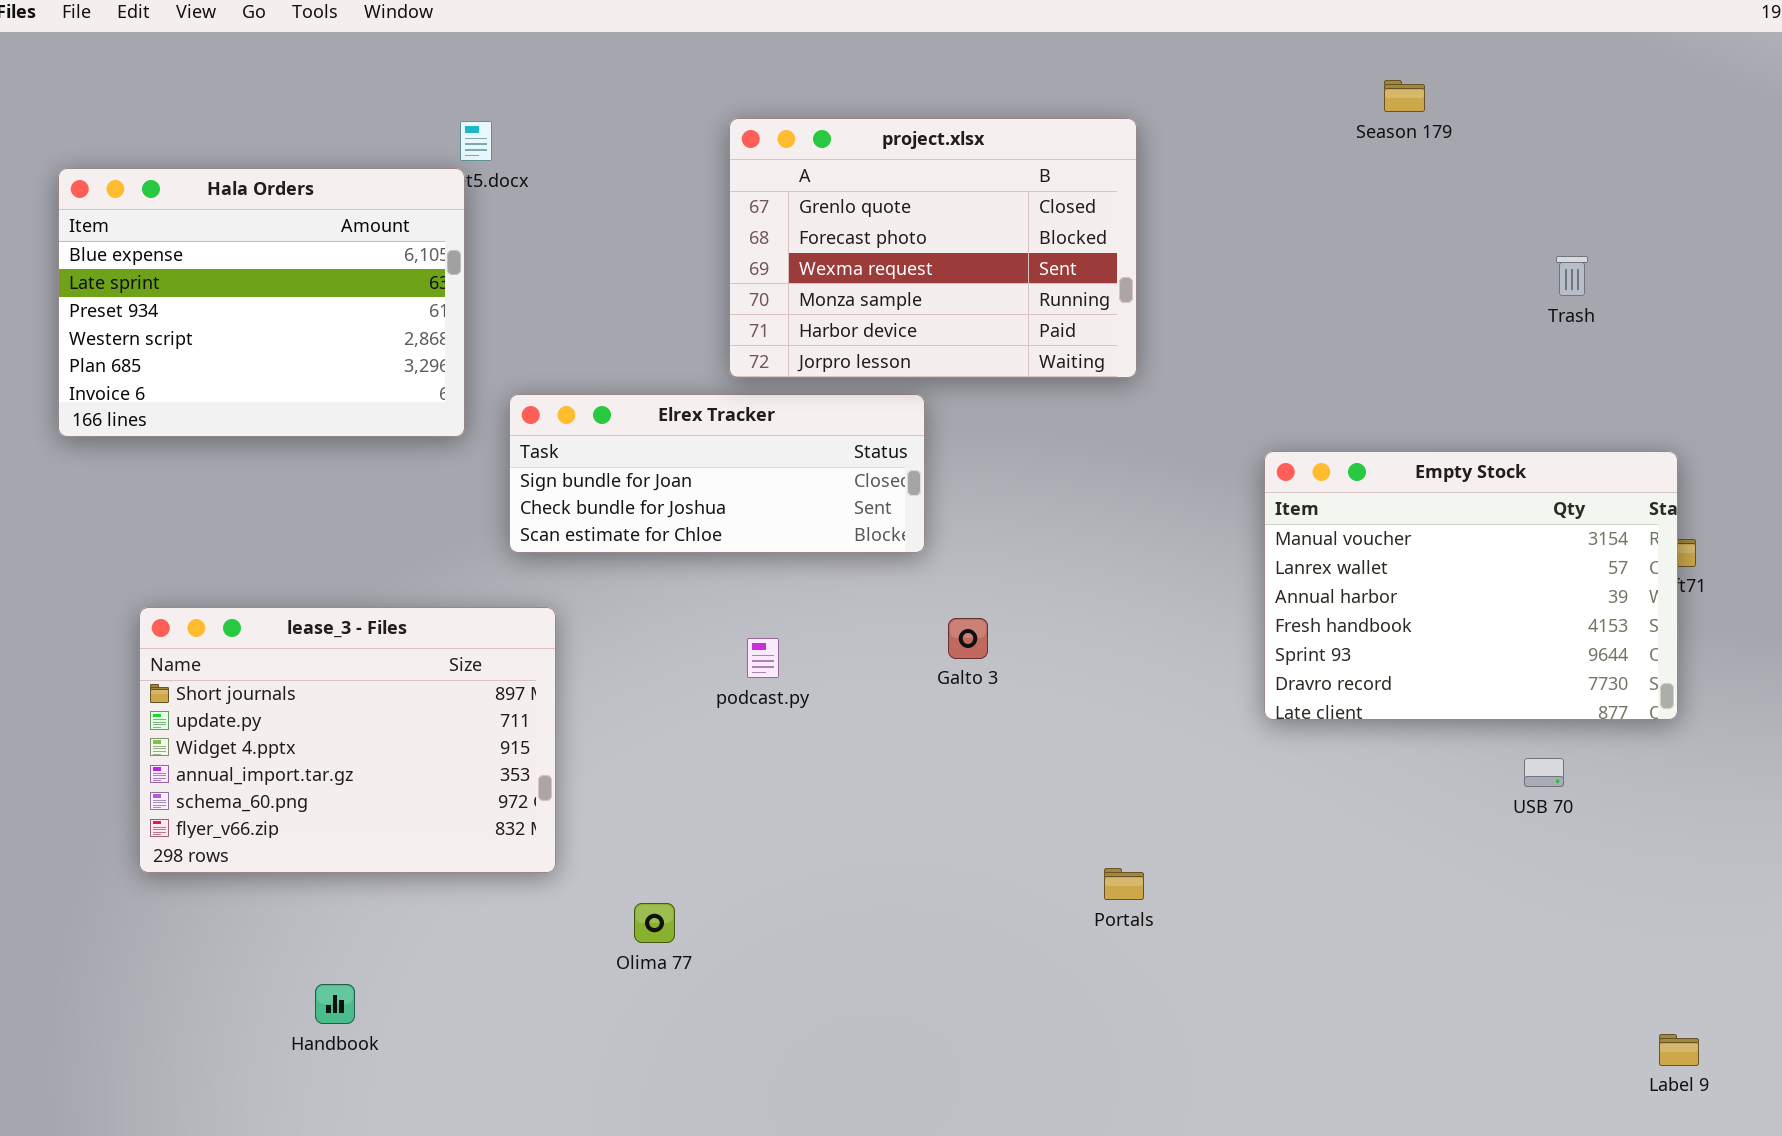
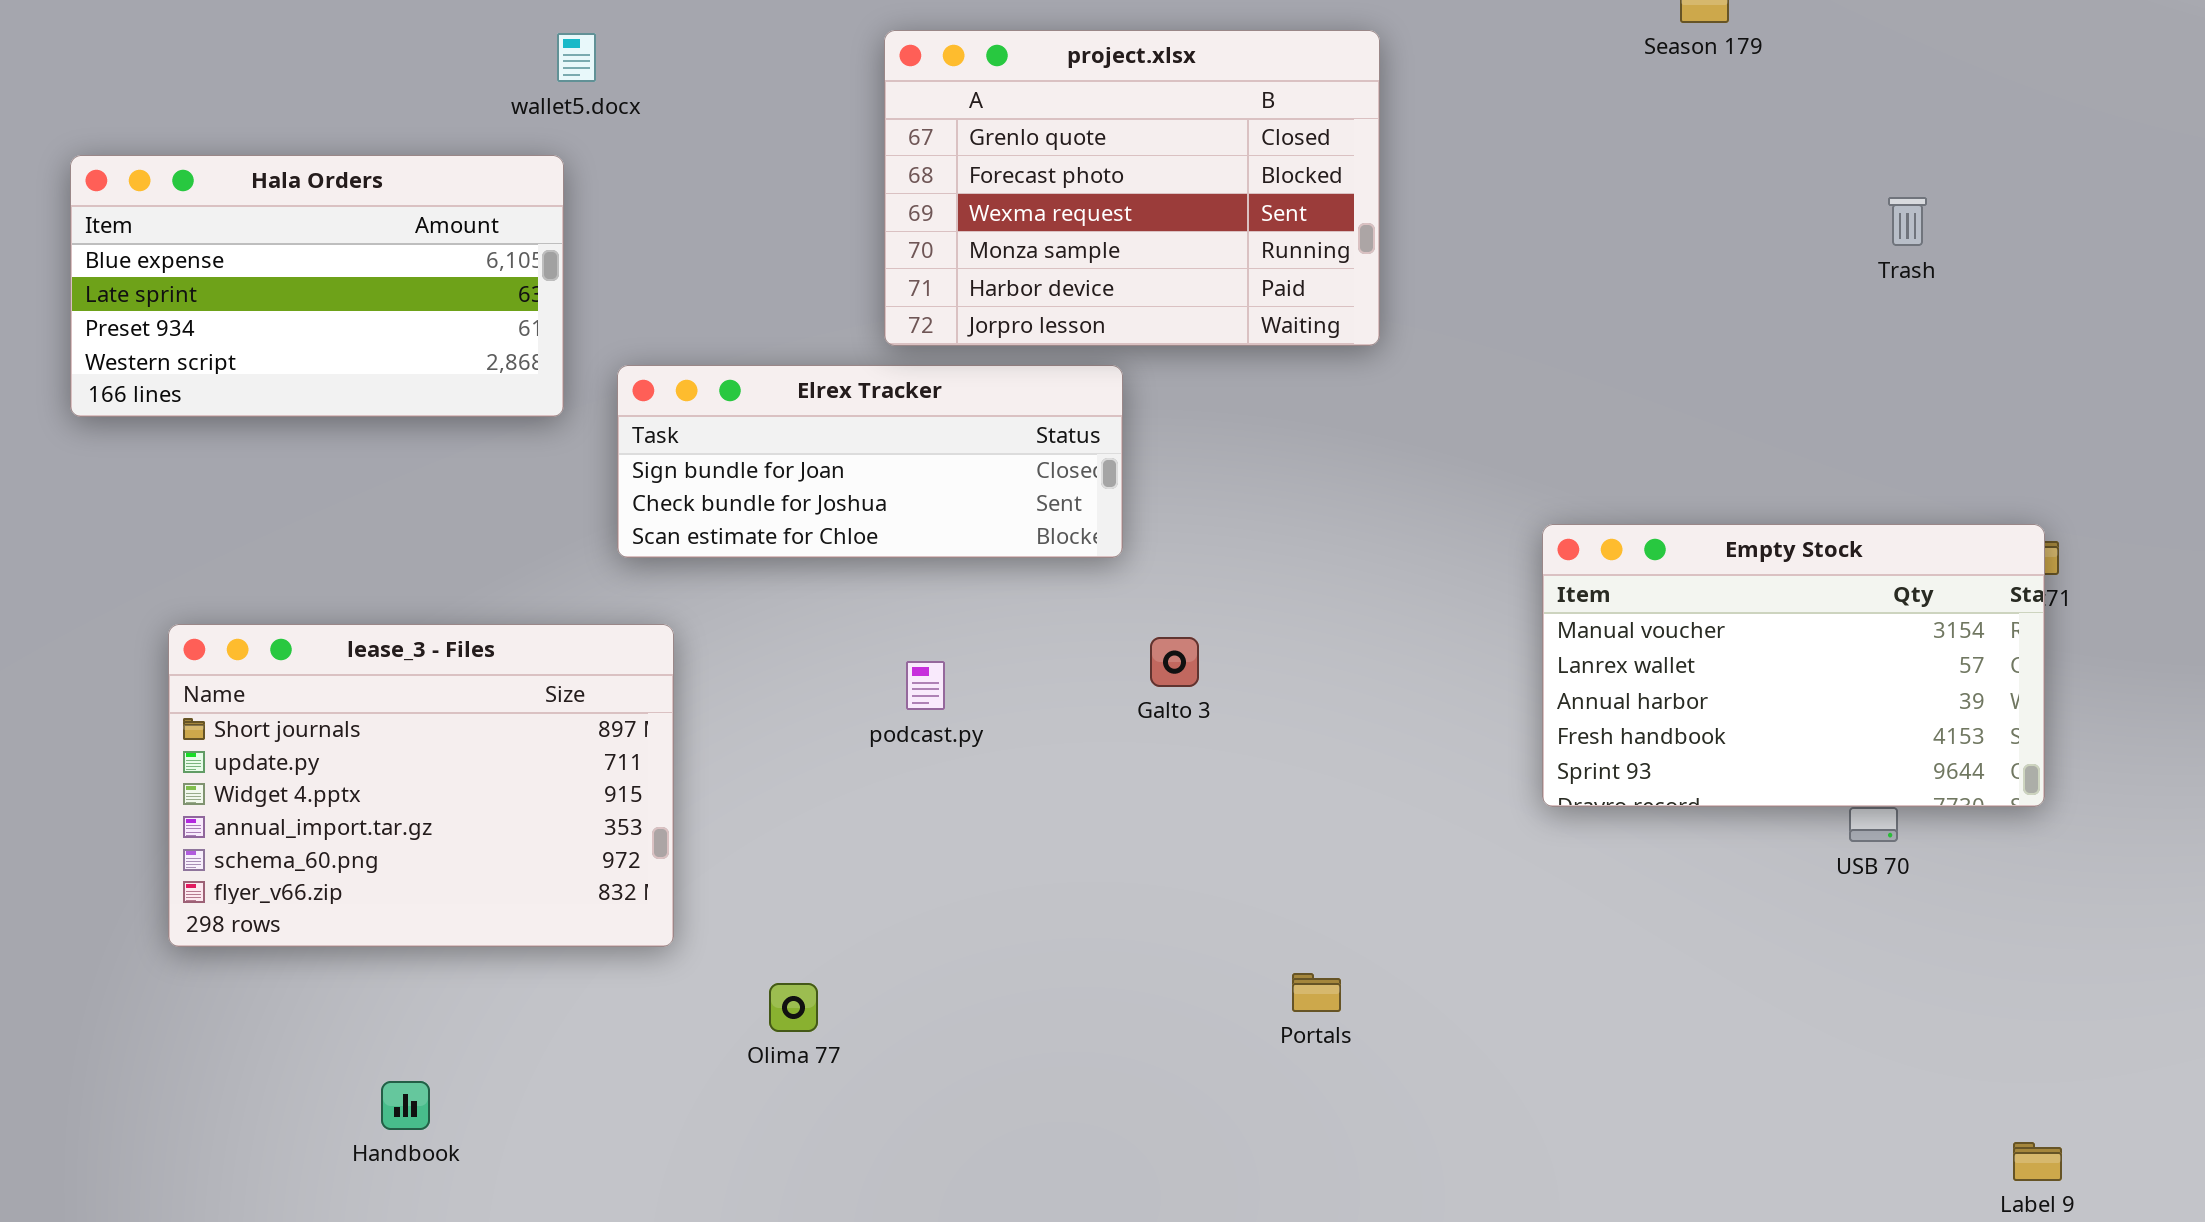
Hala Orders: [58,168,465,437] -> [70,155,564,417], resized
Empty Stock: [1264,451,1678,720] -> [1542,524,2045,807], moved, resized
Portals: [1104,868,1144,900] -> [1292,973,1341,1012], moved

